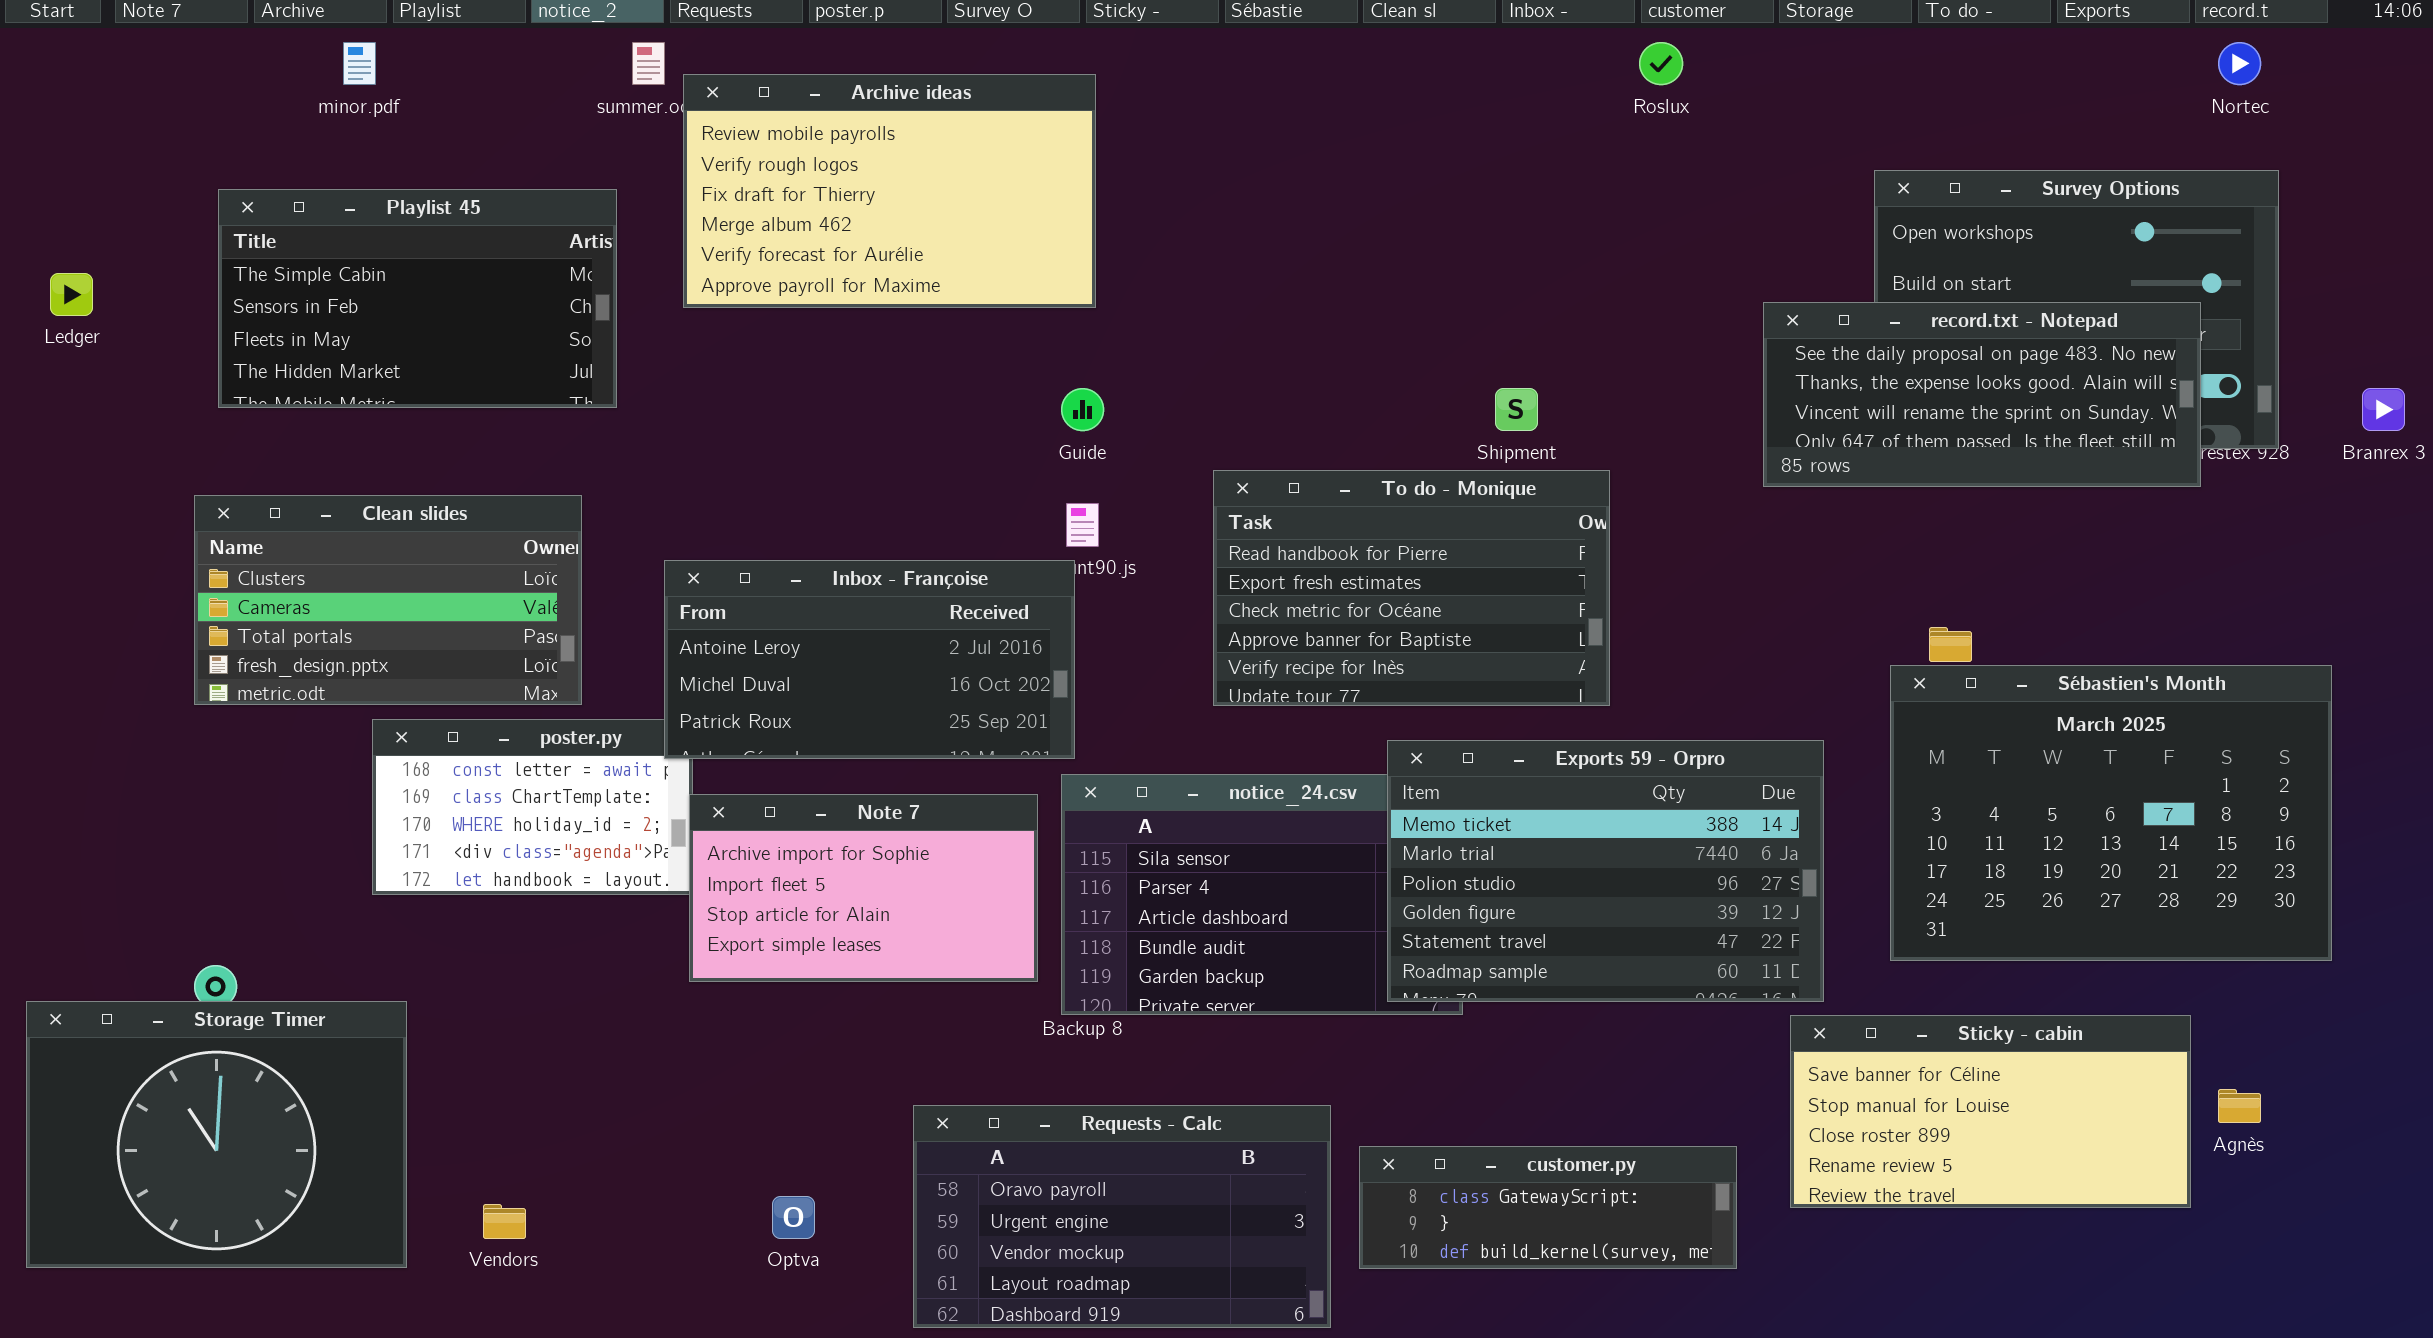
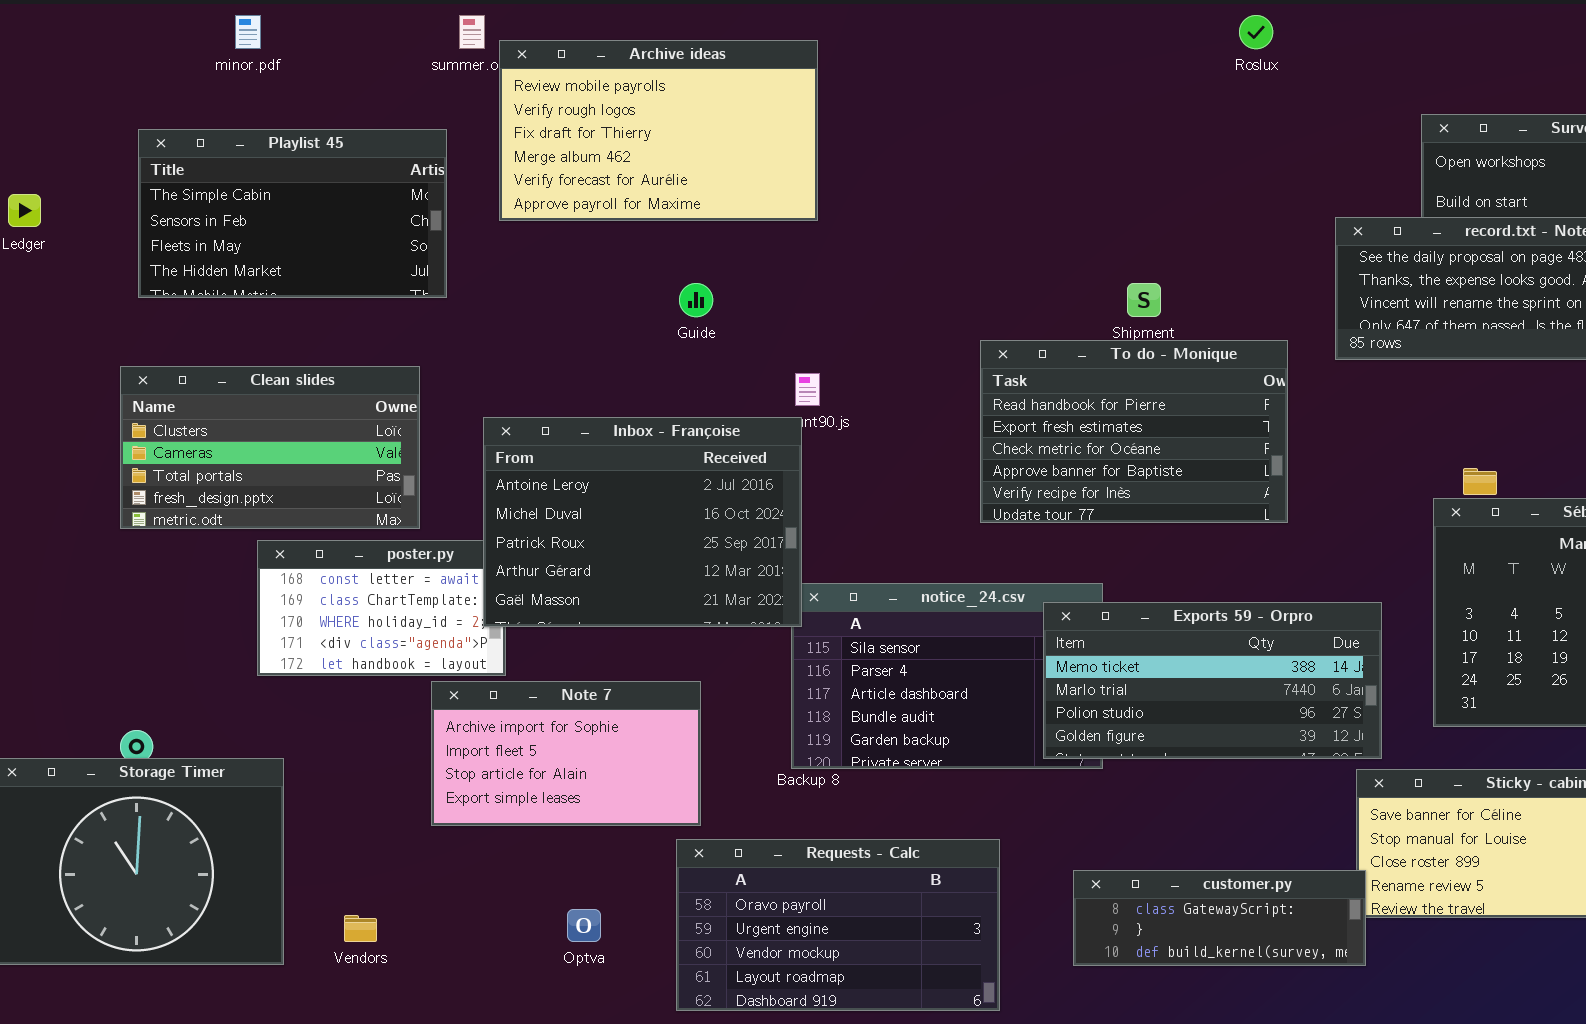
Guide: [1061,388,1104,431] -> [679,283,713,317], moved
To do - Monique: [1213,470,1610,706] -> [980,340,1288,523], moved
Inbox - Françoise: [664,560,1075,759] -> [483,417,802,627], resized
Exports 59 - Orpro: [1387,740,1824,1002] -> [1043,602,1382,759], resized
Note 7: [689,794,1038,982] -> [431,681,701,826], moved
customer.py: [1359,1146,1737,1269] -> [1073,870,1366,966], moved

